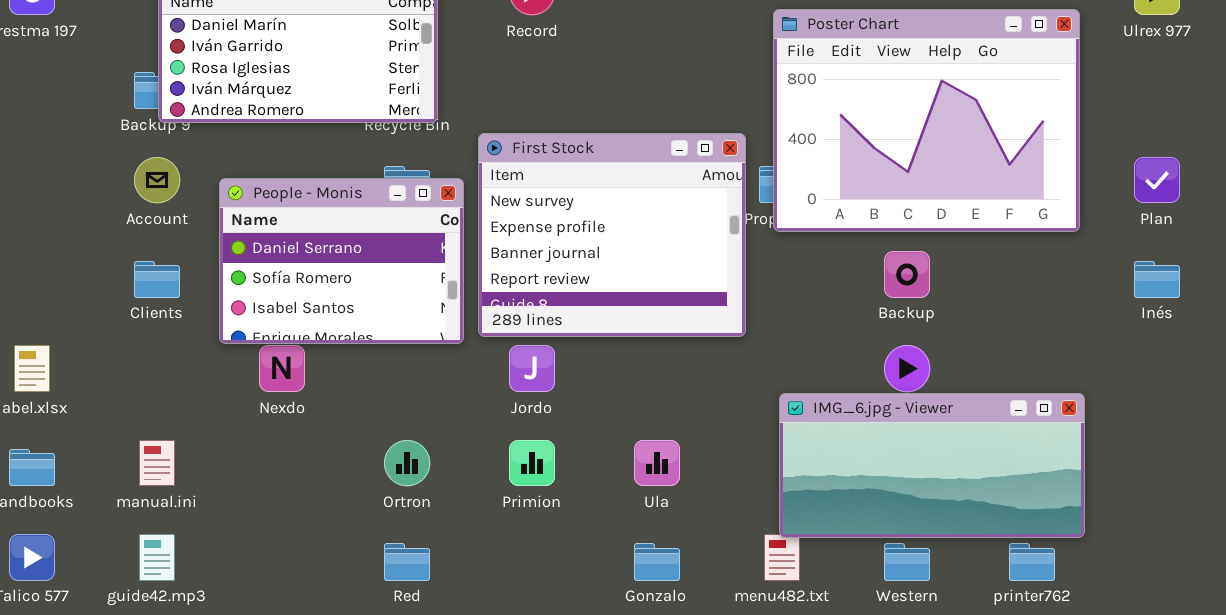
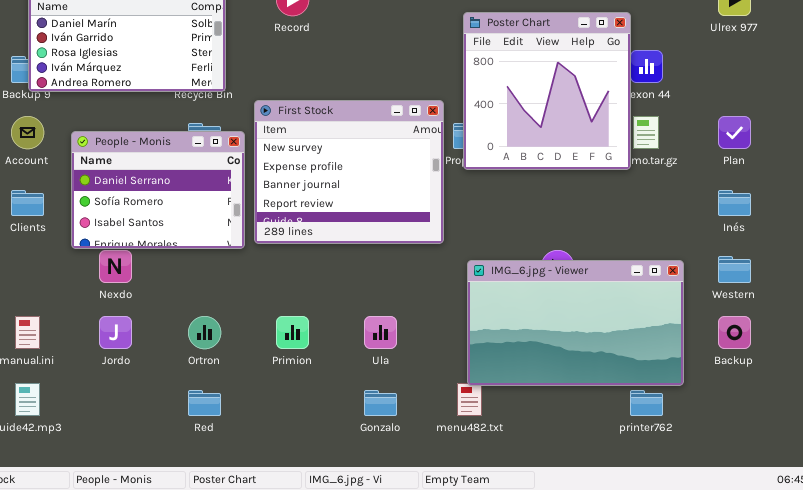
Poster Chart: [773,9,1080,232] -> [463,12,631,170], resized
Backup: [884,251,930,298] -> [718,316,751,349], moved
Jordo: [509,345,555,392] -> [99,316,132,349], moved
IMG_6.jpg - Viewer: [779,393,1085,538] -> [467,260,684,386], resized
Western: [884,543,930,581] -> [718,256,751,283], moved

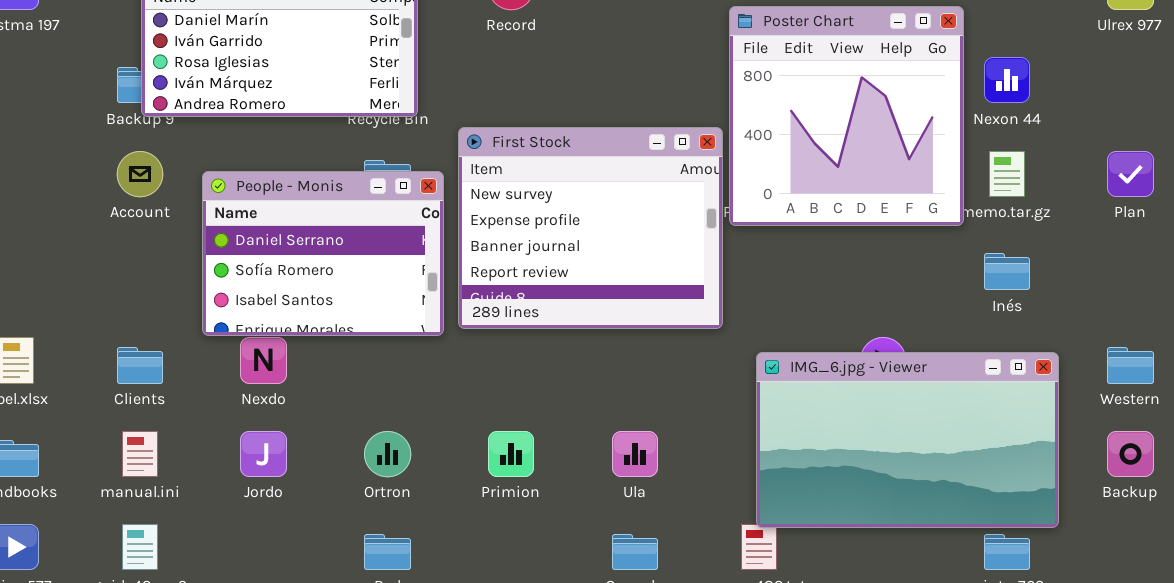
Poster Chart: [463,12,631,170] -> [729,6,964,226], moved
Clients: [11,190,44,216] -> [117,347,163,384], moved
Inés: [718,190,751,216] -> [984,253,1030,290], moved

